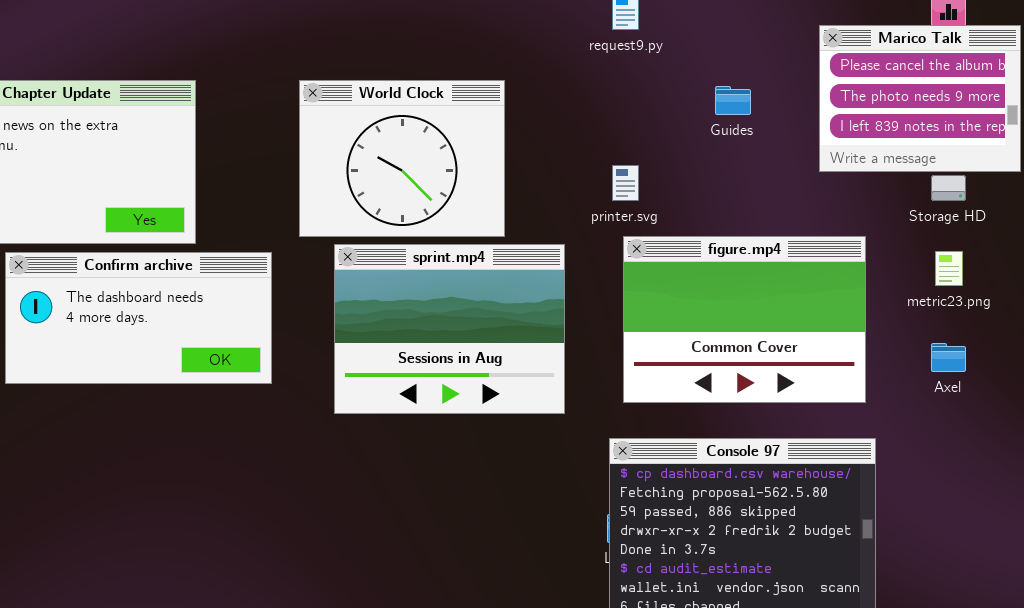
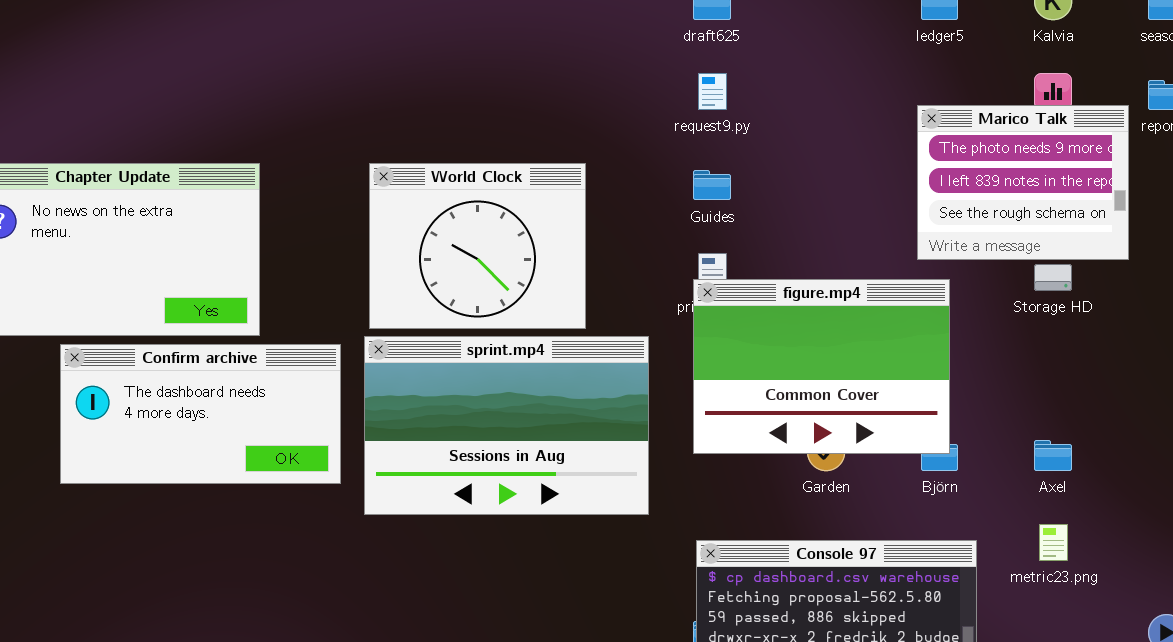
Marico Talk: [819,25,1021,172] -> [917,105,1129,260], scrolled down 1 row
Guides: [715,86,751,115] -> [693,170,731,200], moved
figure.mp4: [623,236,866,403] -> [693,279,950,454], moved
sprint.mp4: [334,244,565,414] -> [364,336,649,515], resized
metric23.png: [935,251,963,286] -> [1039,524,1068,561], moved

